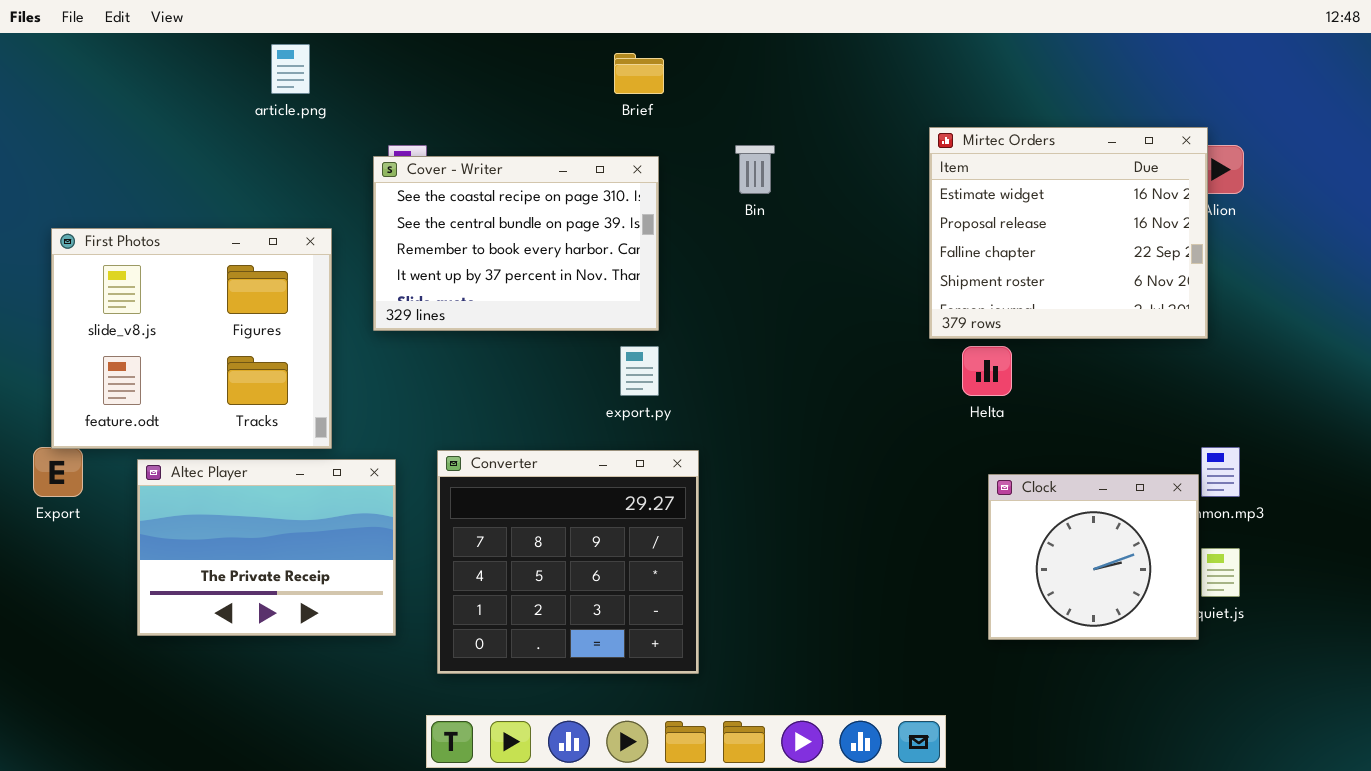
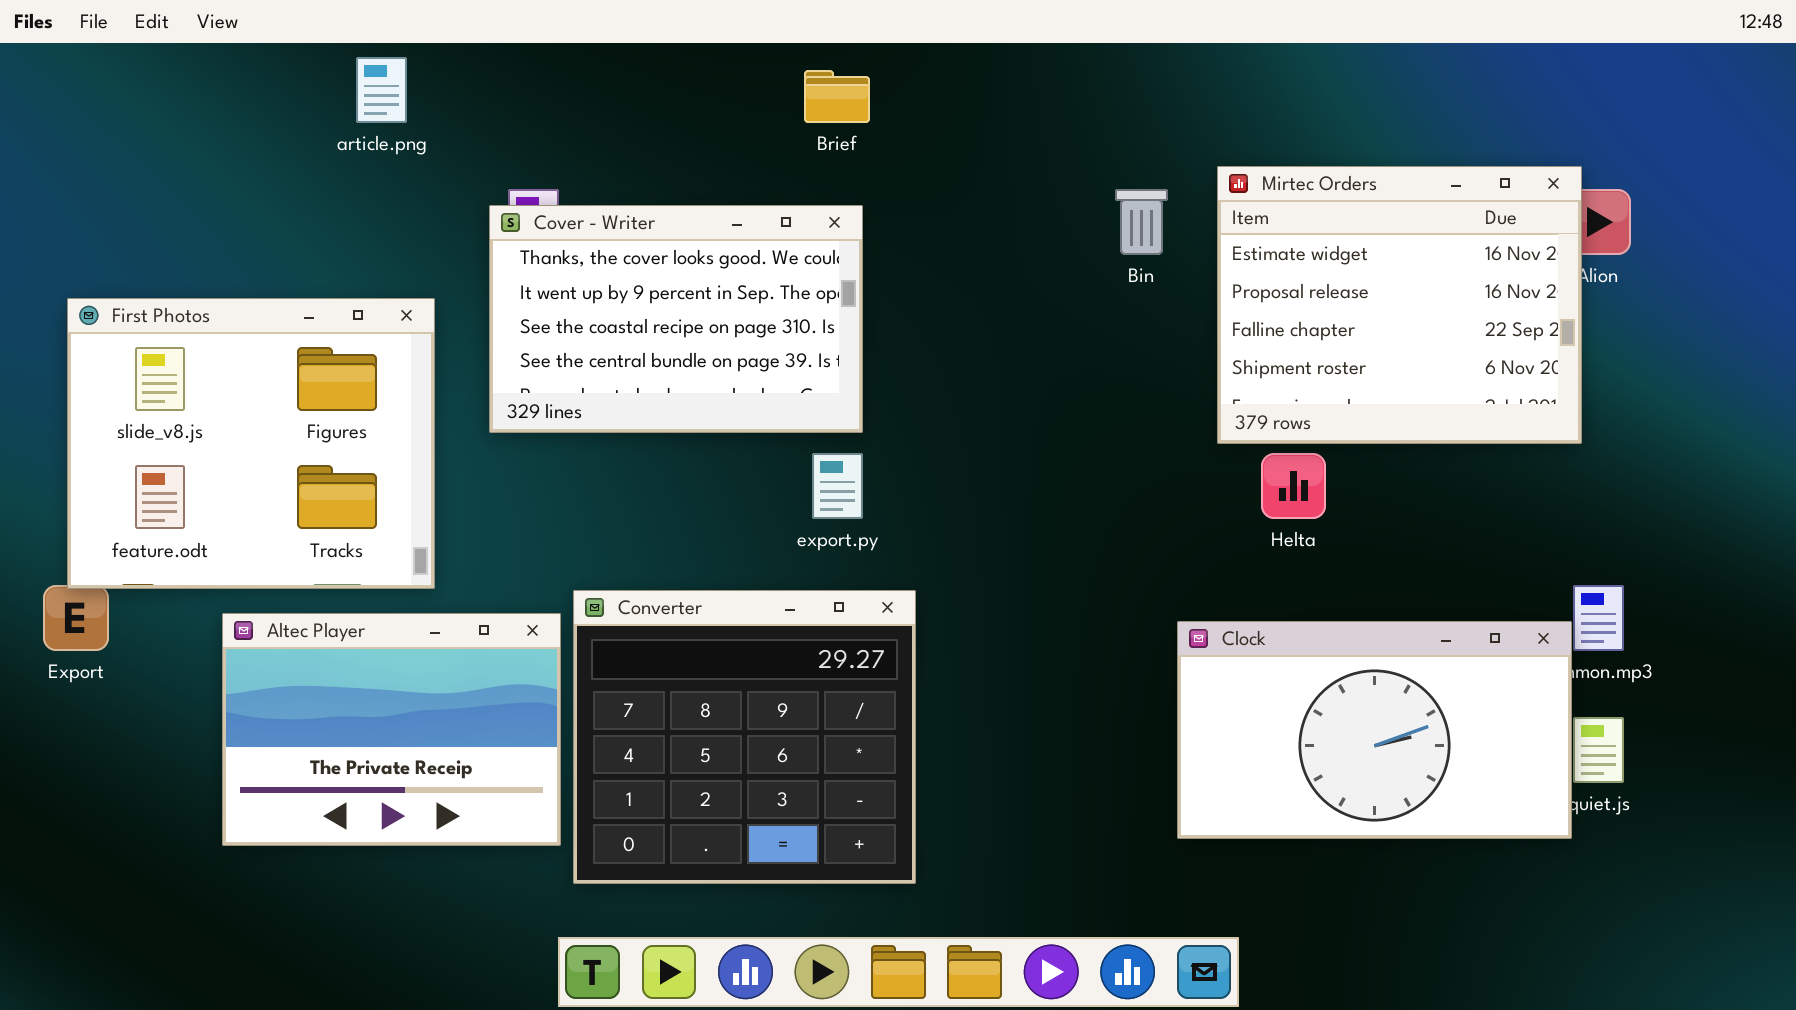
Bin: [735,145,775,194] -> [1115,189,1168,255], moved
Cover - Writer: [373,156,659,331] -> [489,205,863,433], scrolled up 2 rows
Altec Player: [137,459,396,636] -> [222,613,561,846], moved
Clock: [988,474,1199,640] -> [1177,621,1572,839], resized

